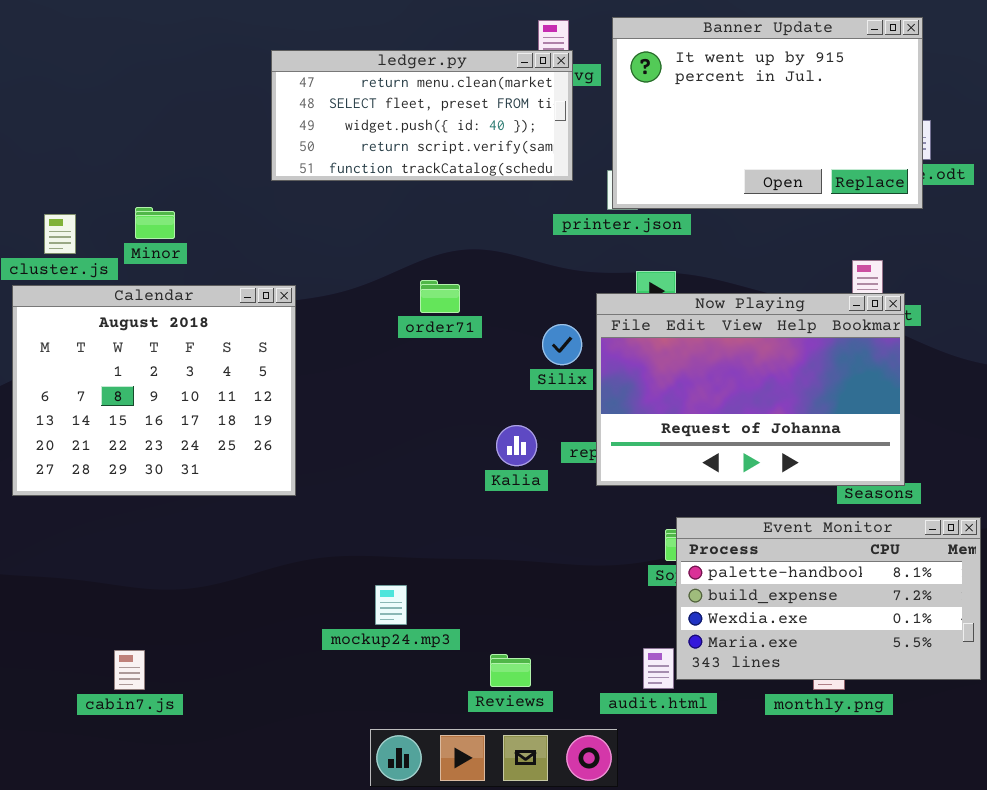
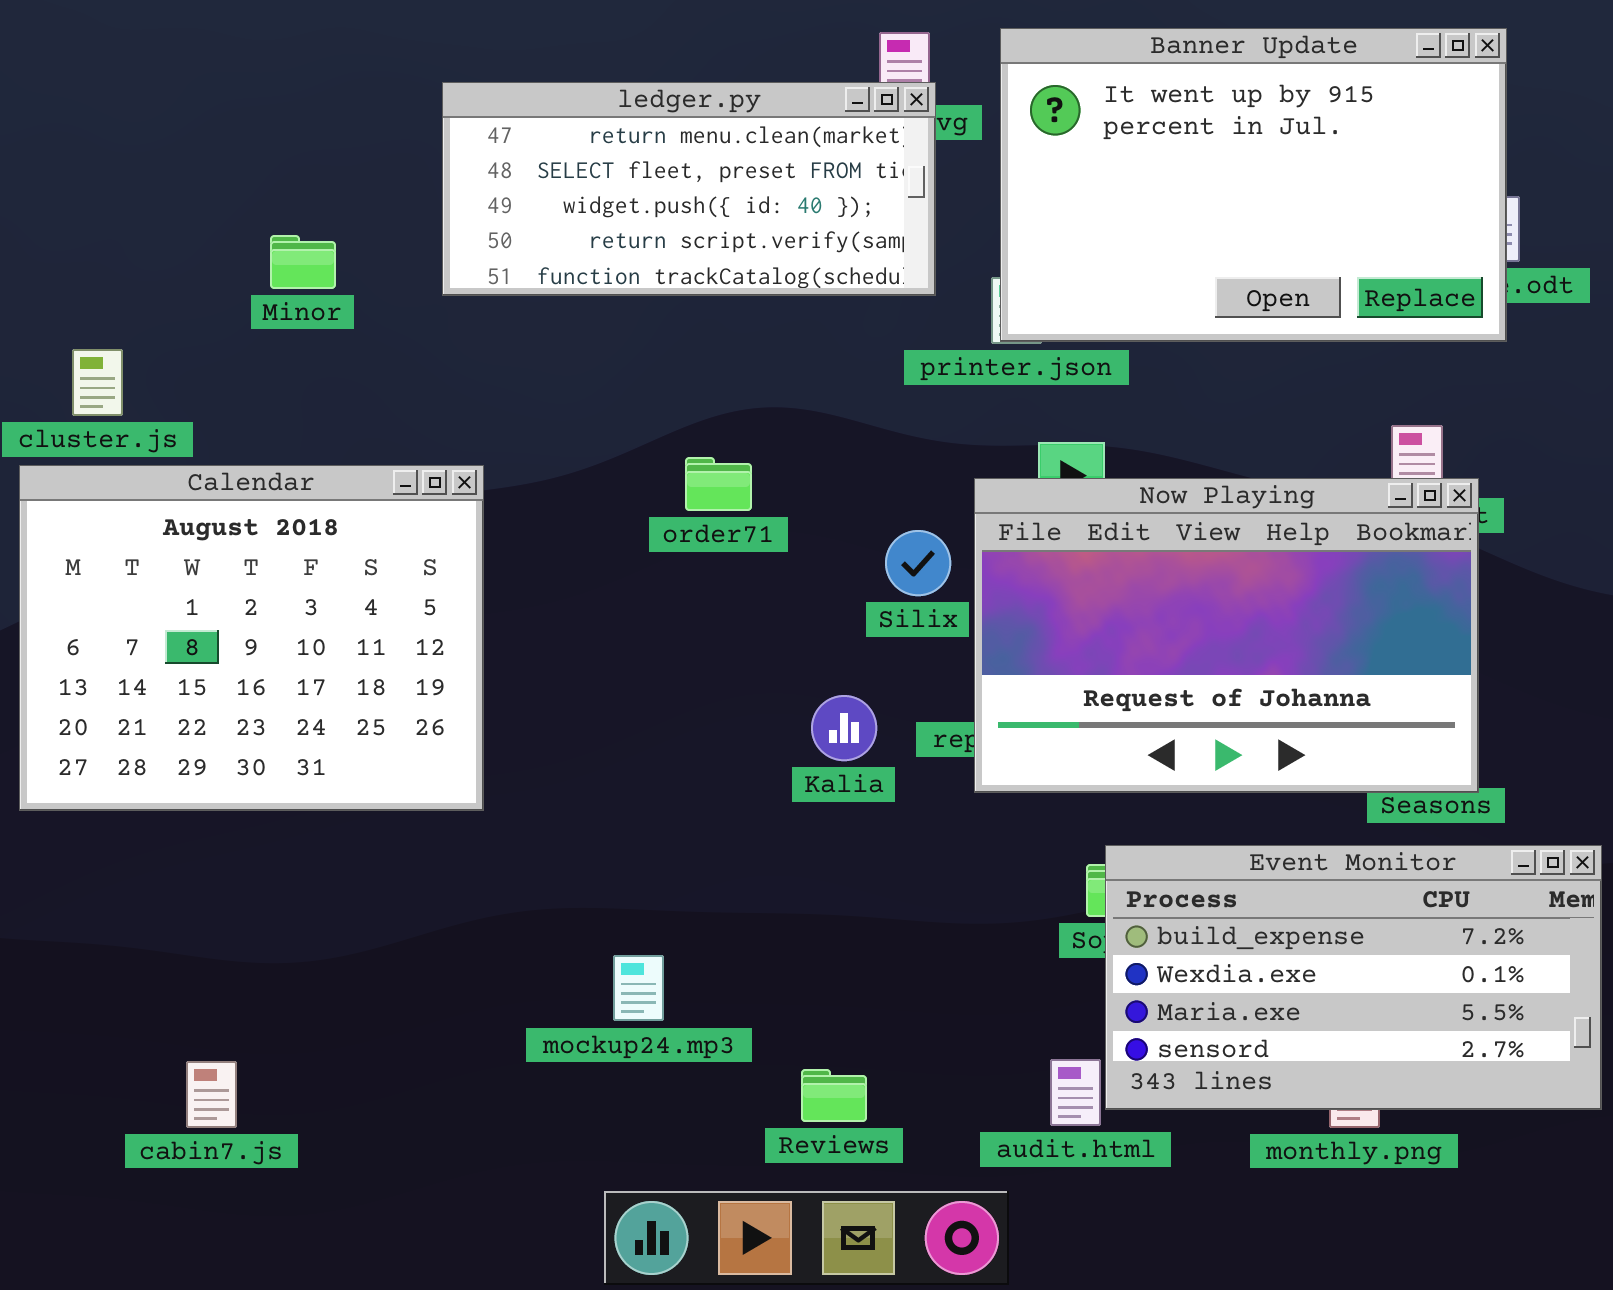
Minor: [135,207,175,239] -> [270,235,336,289], moved
Event Monitor: [676,517,981,680] -> [1105,845,1602,1110], scrolled down 1 row

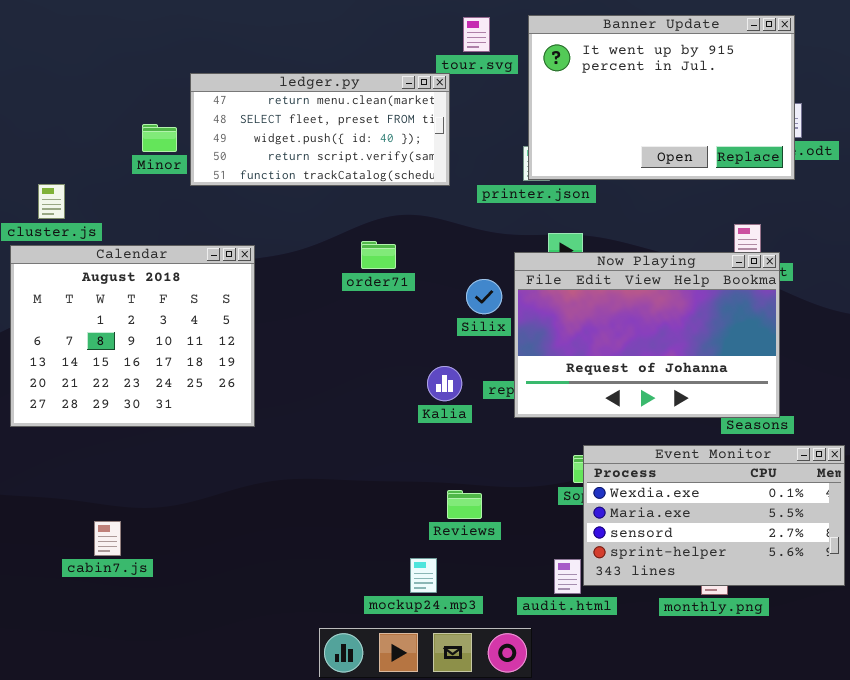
ledger.py: [442,82,936,296] -> [190,73,450,186], moved
Event Monitor: [1105,845,1602,1110] -> [583,445,845,586], scrolled down 1 row
mockup24.mp3: [613,955,664,1021] -> [410,558,437,593], moved
cabin7.js: [186,1061,237,1128] -> [94,521,121,556], moved
Reviews: [801,1069,867,1122] -> [447,490,482,519], moved

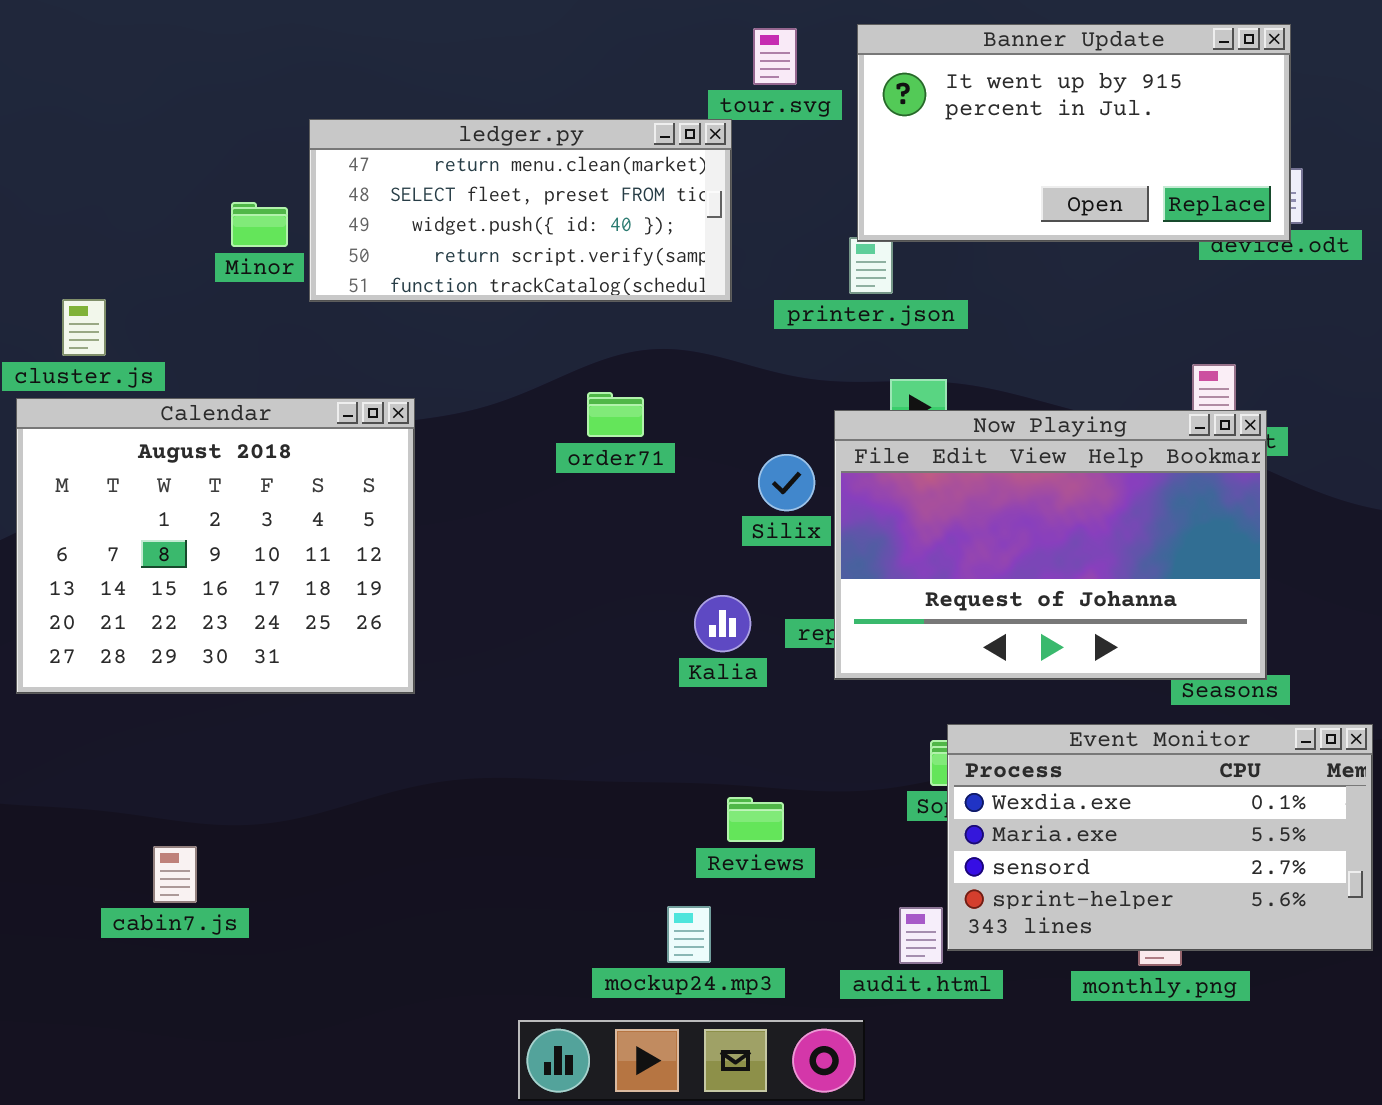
Banner Update: [528,15,795,180] -> [857,24,1291,242], resized

